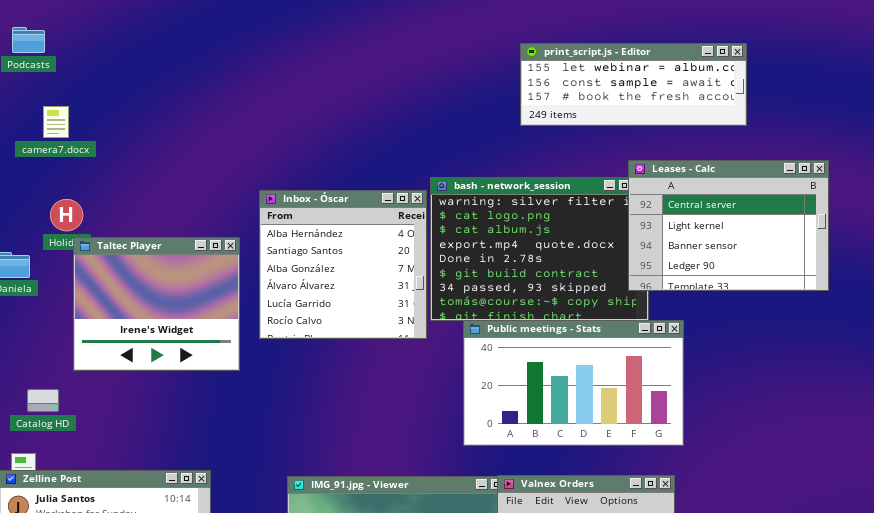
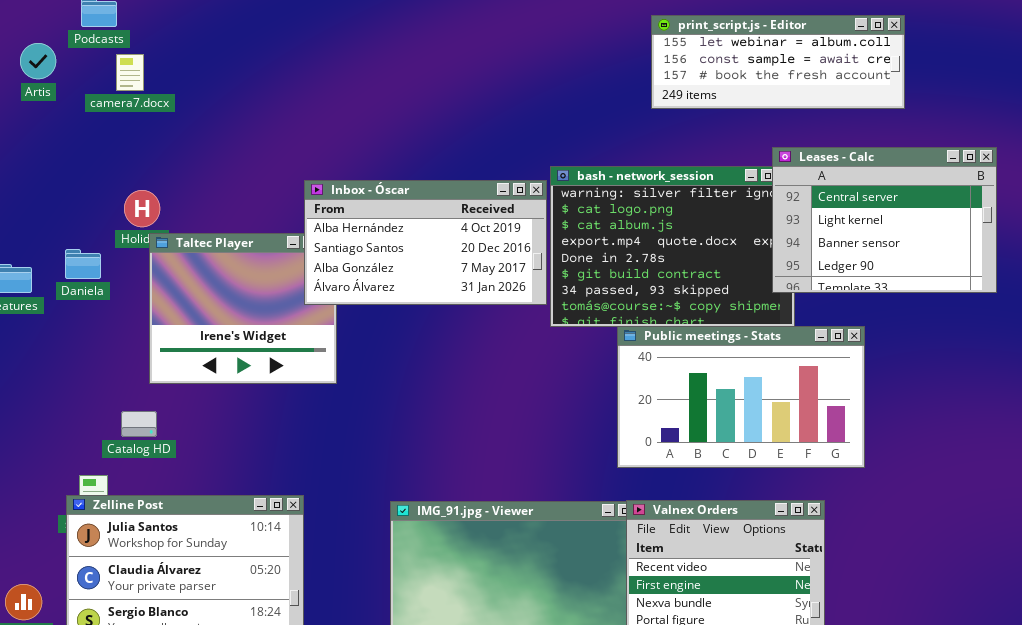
camera7.docx: [43,106,69,138] -> [116,54,144,91], moved
Inbox - Óscar: [259,190,427,339] -> [304,180,547,305], resized
Public meetings - Stats: [463,320,684,446] -> [617,326,865,468], moved
Catalog HD: [27,389,59,412] -> [121,411,157,437], moved

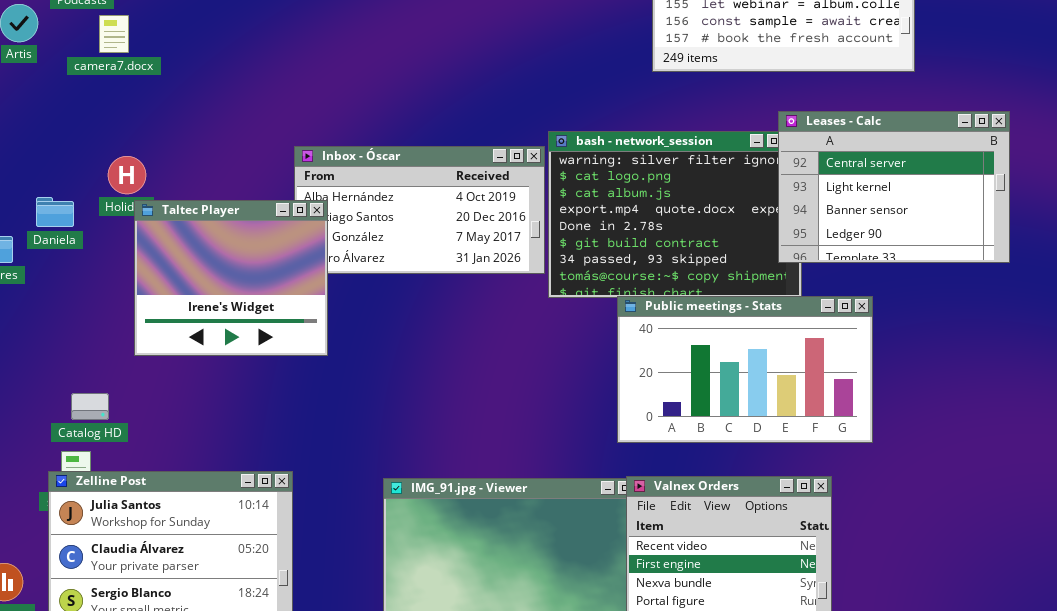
Taltec Player: [149,233,337,384] -> [134,200,328,356], raised
Daniela: [65,249,101,279] -> [36,197,74,227], moved
Catalog HD: [121,411,157,437] -> [71,393,109,420], moved

